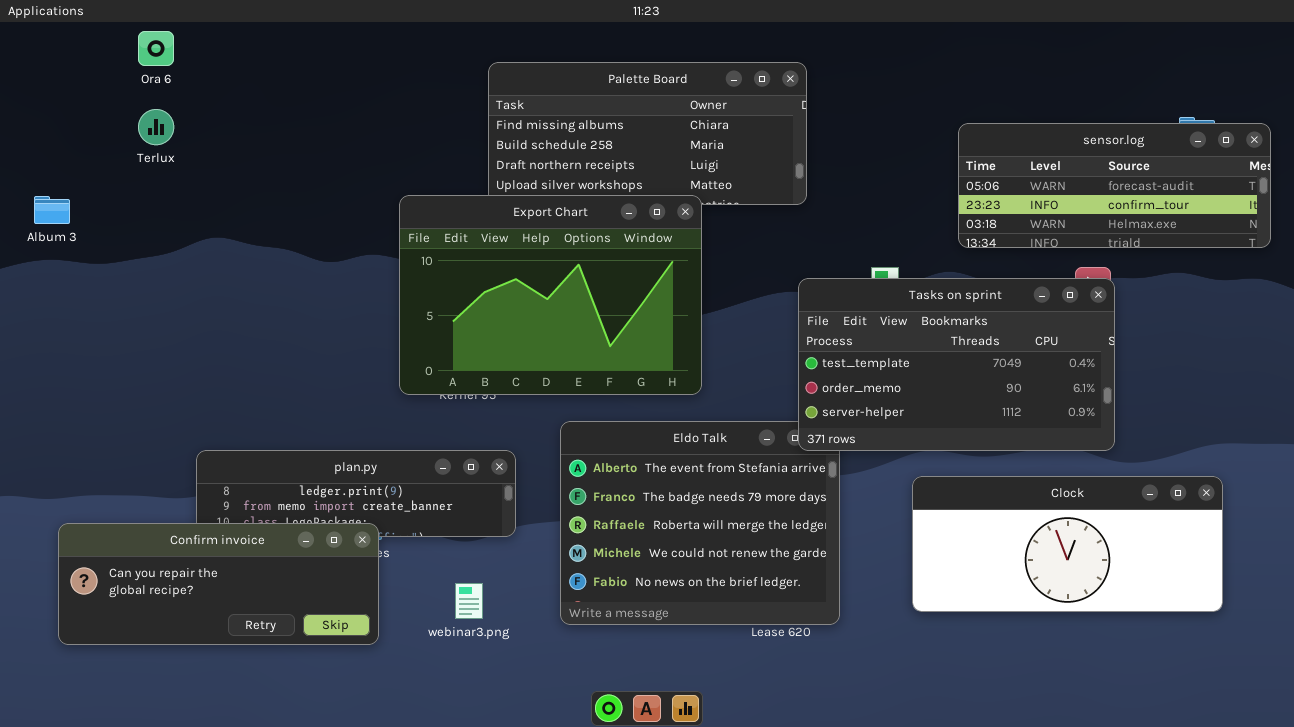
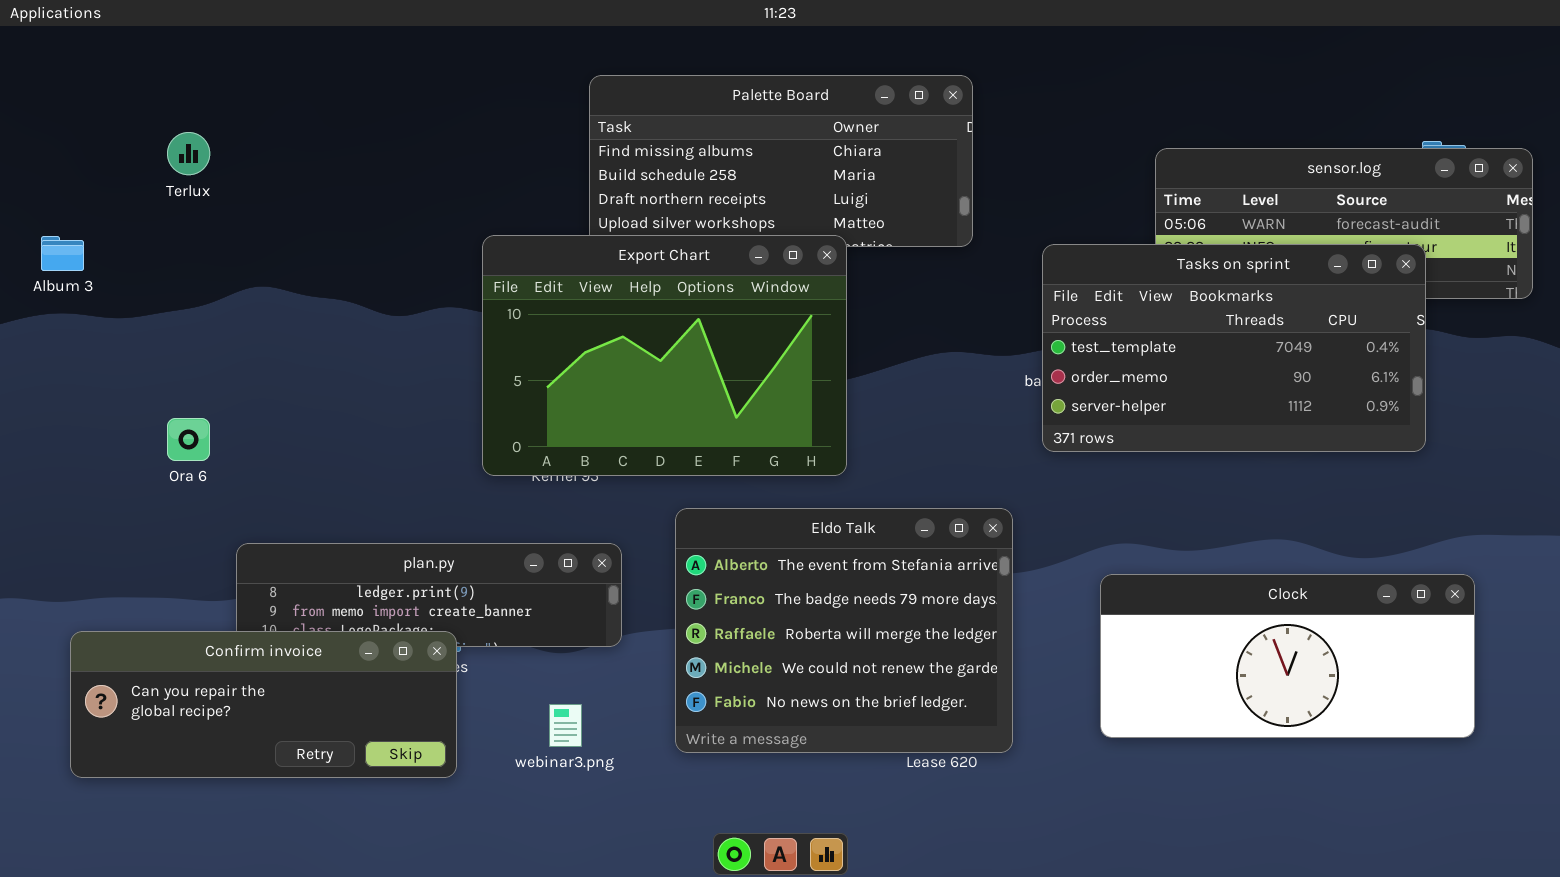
Ora 6: [138,31,174,66] -> [167,418,210,461], moved
Tasks on sprint: [798,278,1115,451] -> [1042,244,1426,452], moved

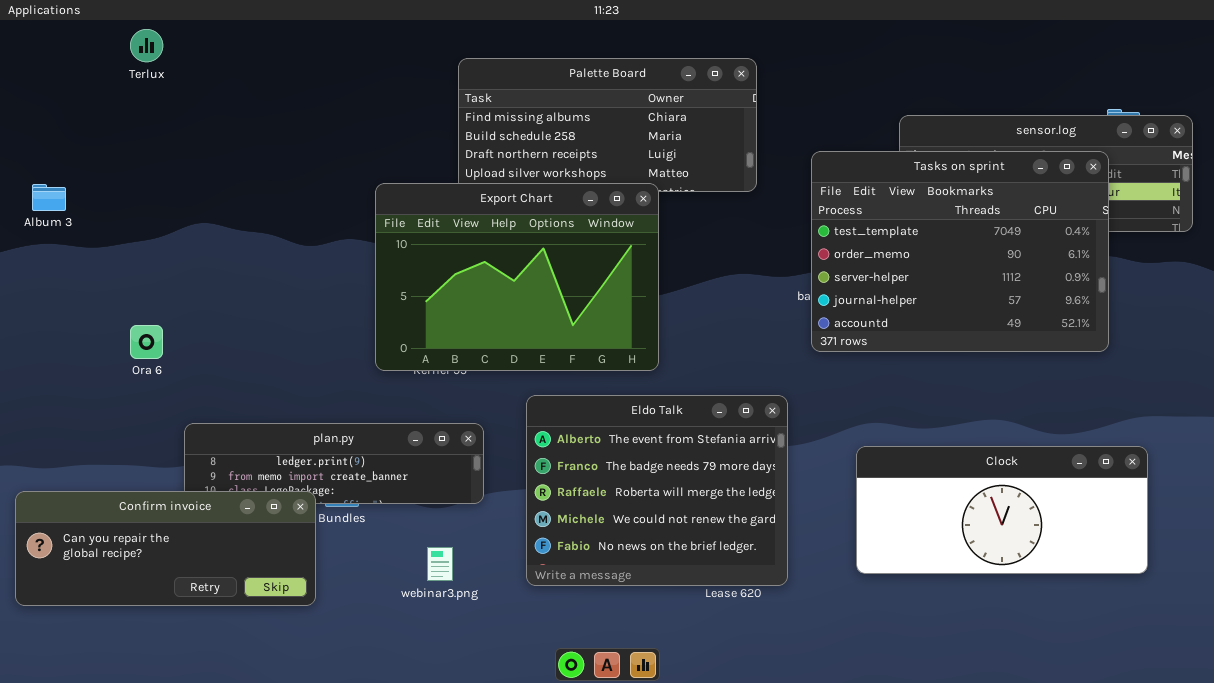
Terlux: [167,132,210,175] -> [130,29,163,62], moved
Tasks on sprint: [1042,244,1426,452] -> [811,151,1109,352], resized
Confirm invoice: [70,631,457,778] -> [15,491,316,606], moved

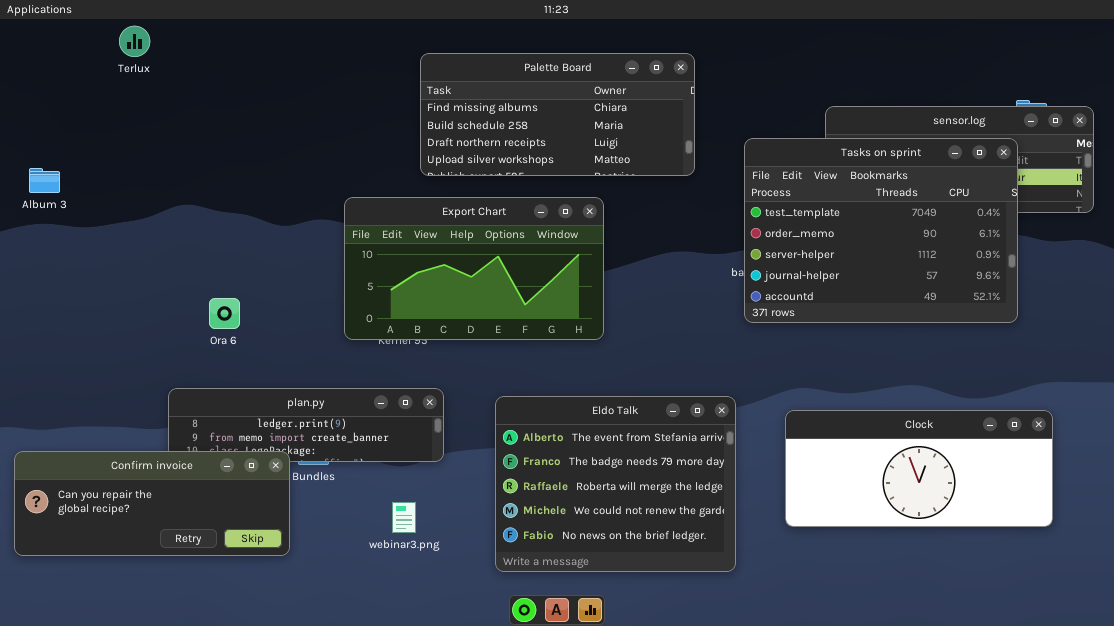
Export Chart: [375,183,659,371] -> [344,197,604,340], resized
Ora 6: [130,325,163,359] -> [209,298,240,329], moved
Eldo Talk: [526,395,788,586] -> [495,396,736,572], moved

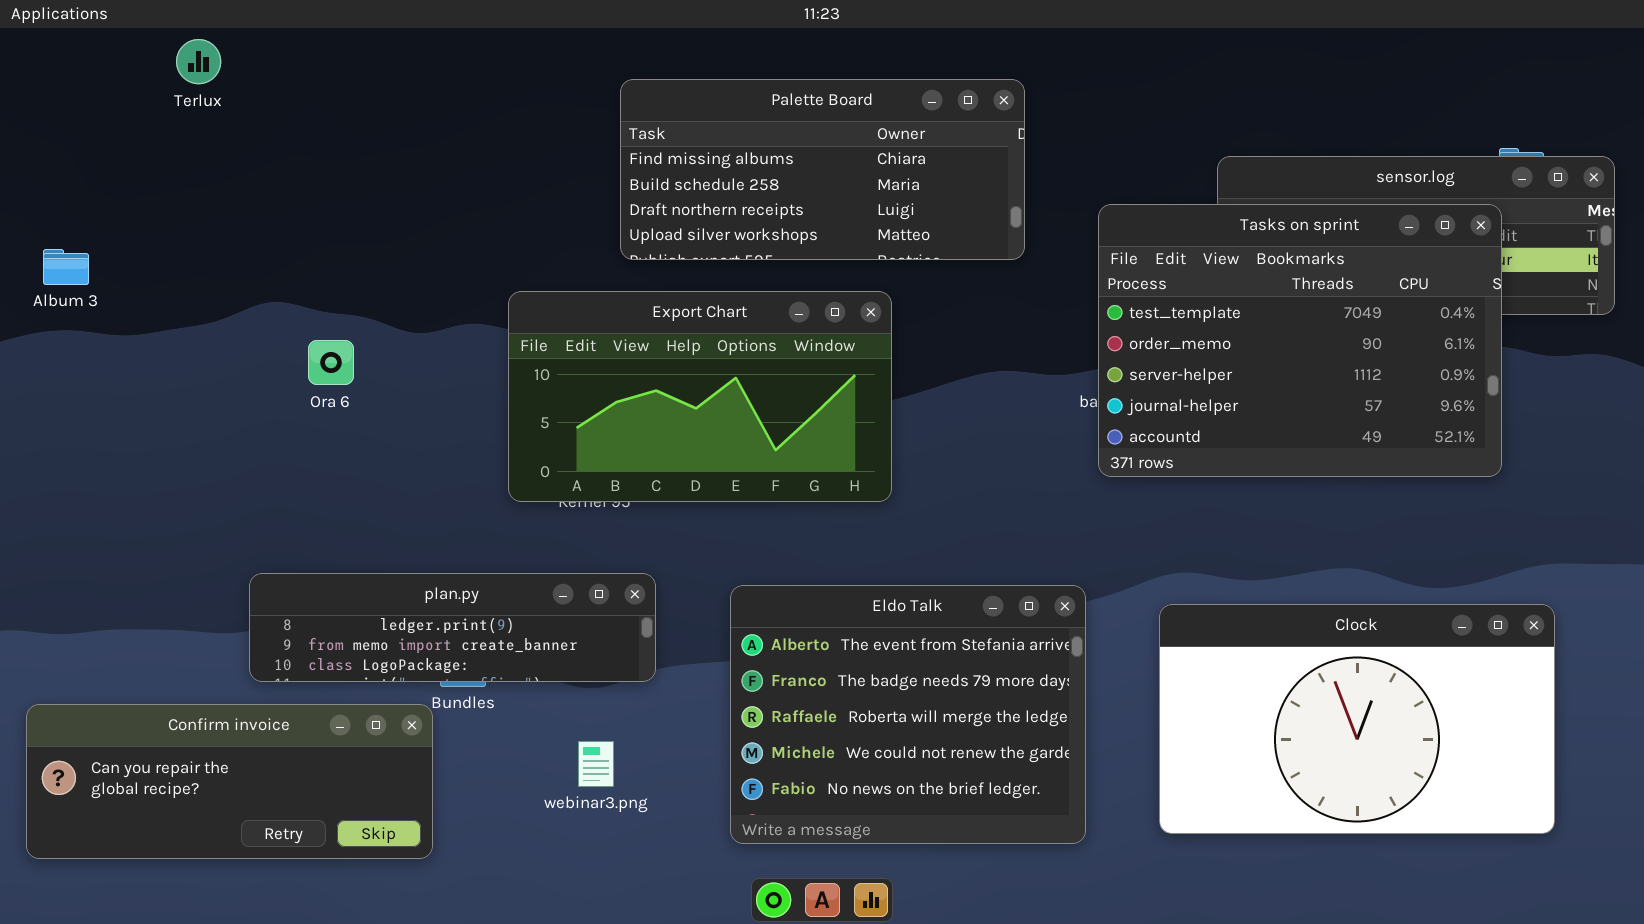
Ora 6: [209,298,240,329] -> [308,340,354,385], moved
Clock: [785,410,1053,527] -> [1159,604,1555,834], resized
Confirm invoice: [14,451,290,556] -> [26,704,433,859], moved

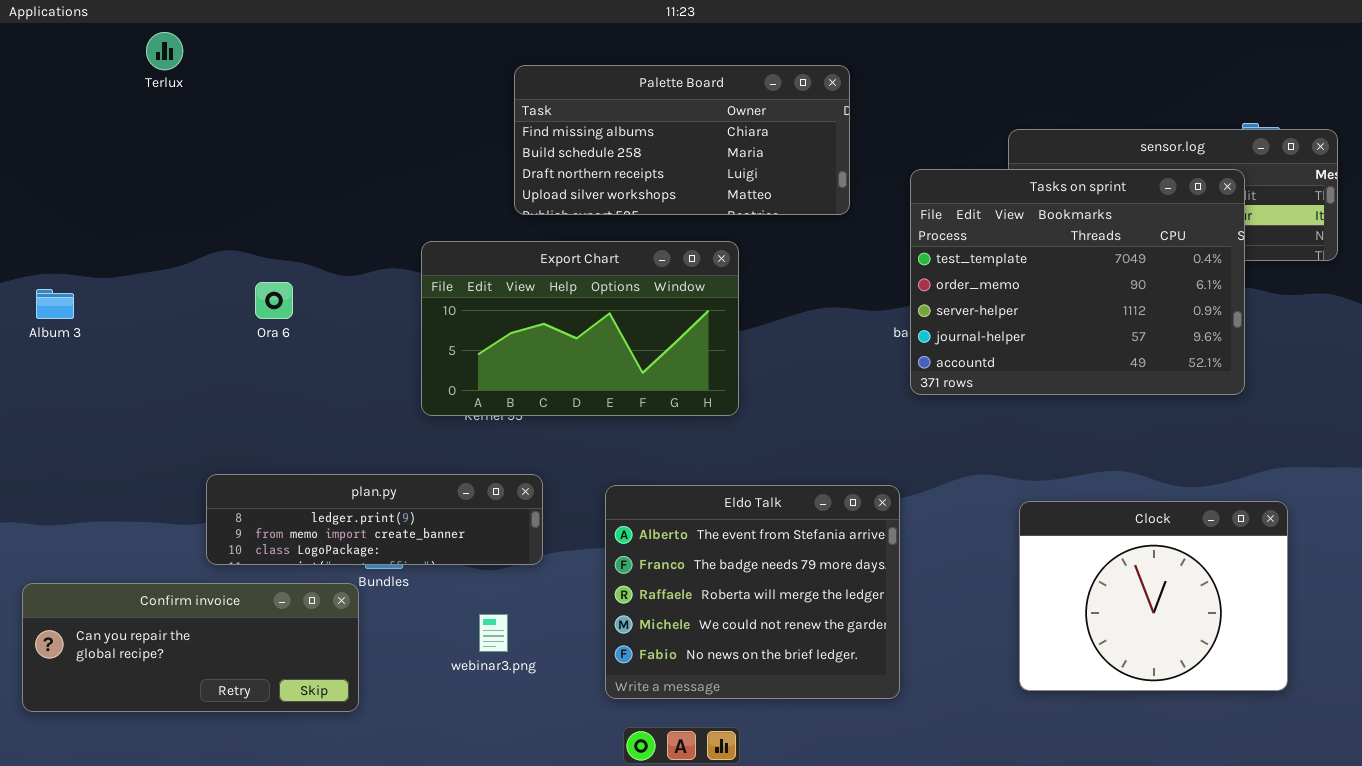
Album 3: [43,249,89,285] -> [36,289,74,319], moved
Clock: [1159,604,1555,834] -> [1019,501,1288,691], resized

